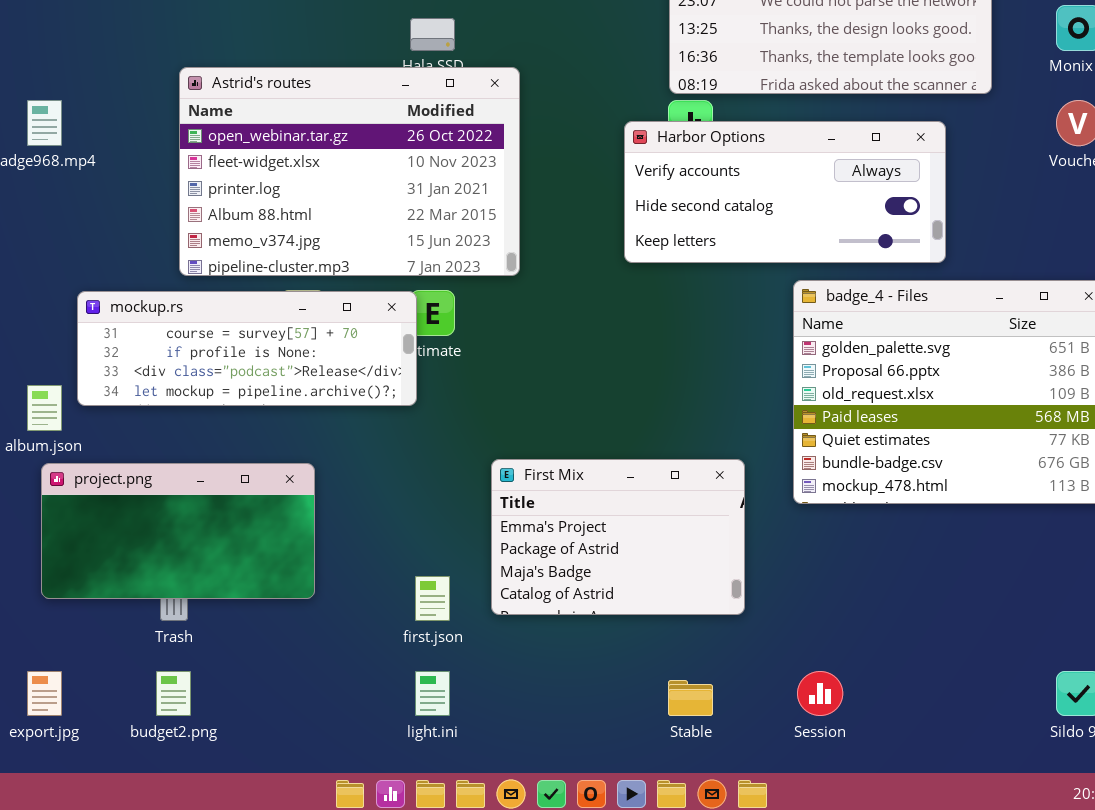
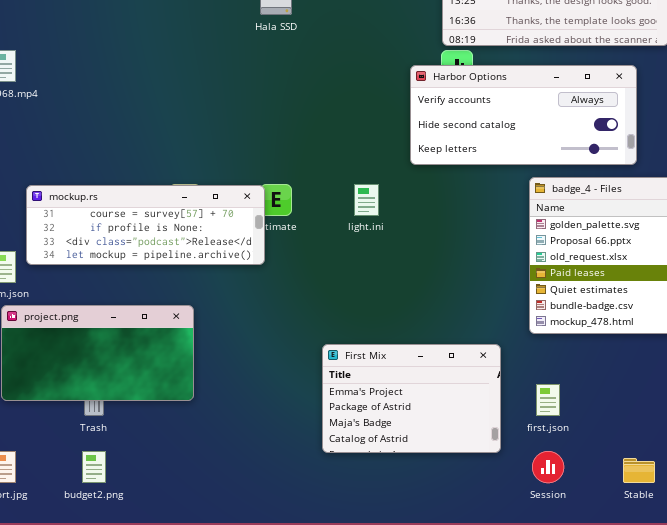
Astrid's routes: [179,67,520,276] -> none, closed
First Mix: [491,459,745,615] -> [322,344,501,453], moved
first.json: [415,576,450,621] -> [536,384,560,416], moved
light.ini: [415,671,450,716] -> [354,184,379,216], moved
Stable: [668,680,713,716] -> [623,458,655,483], moved

